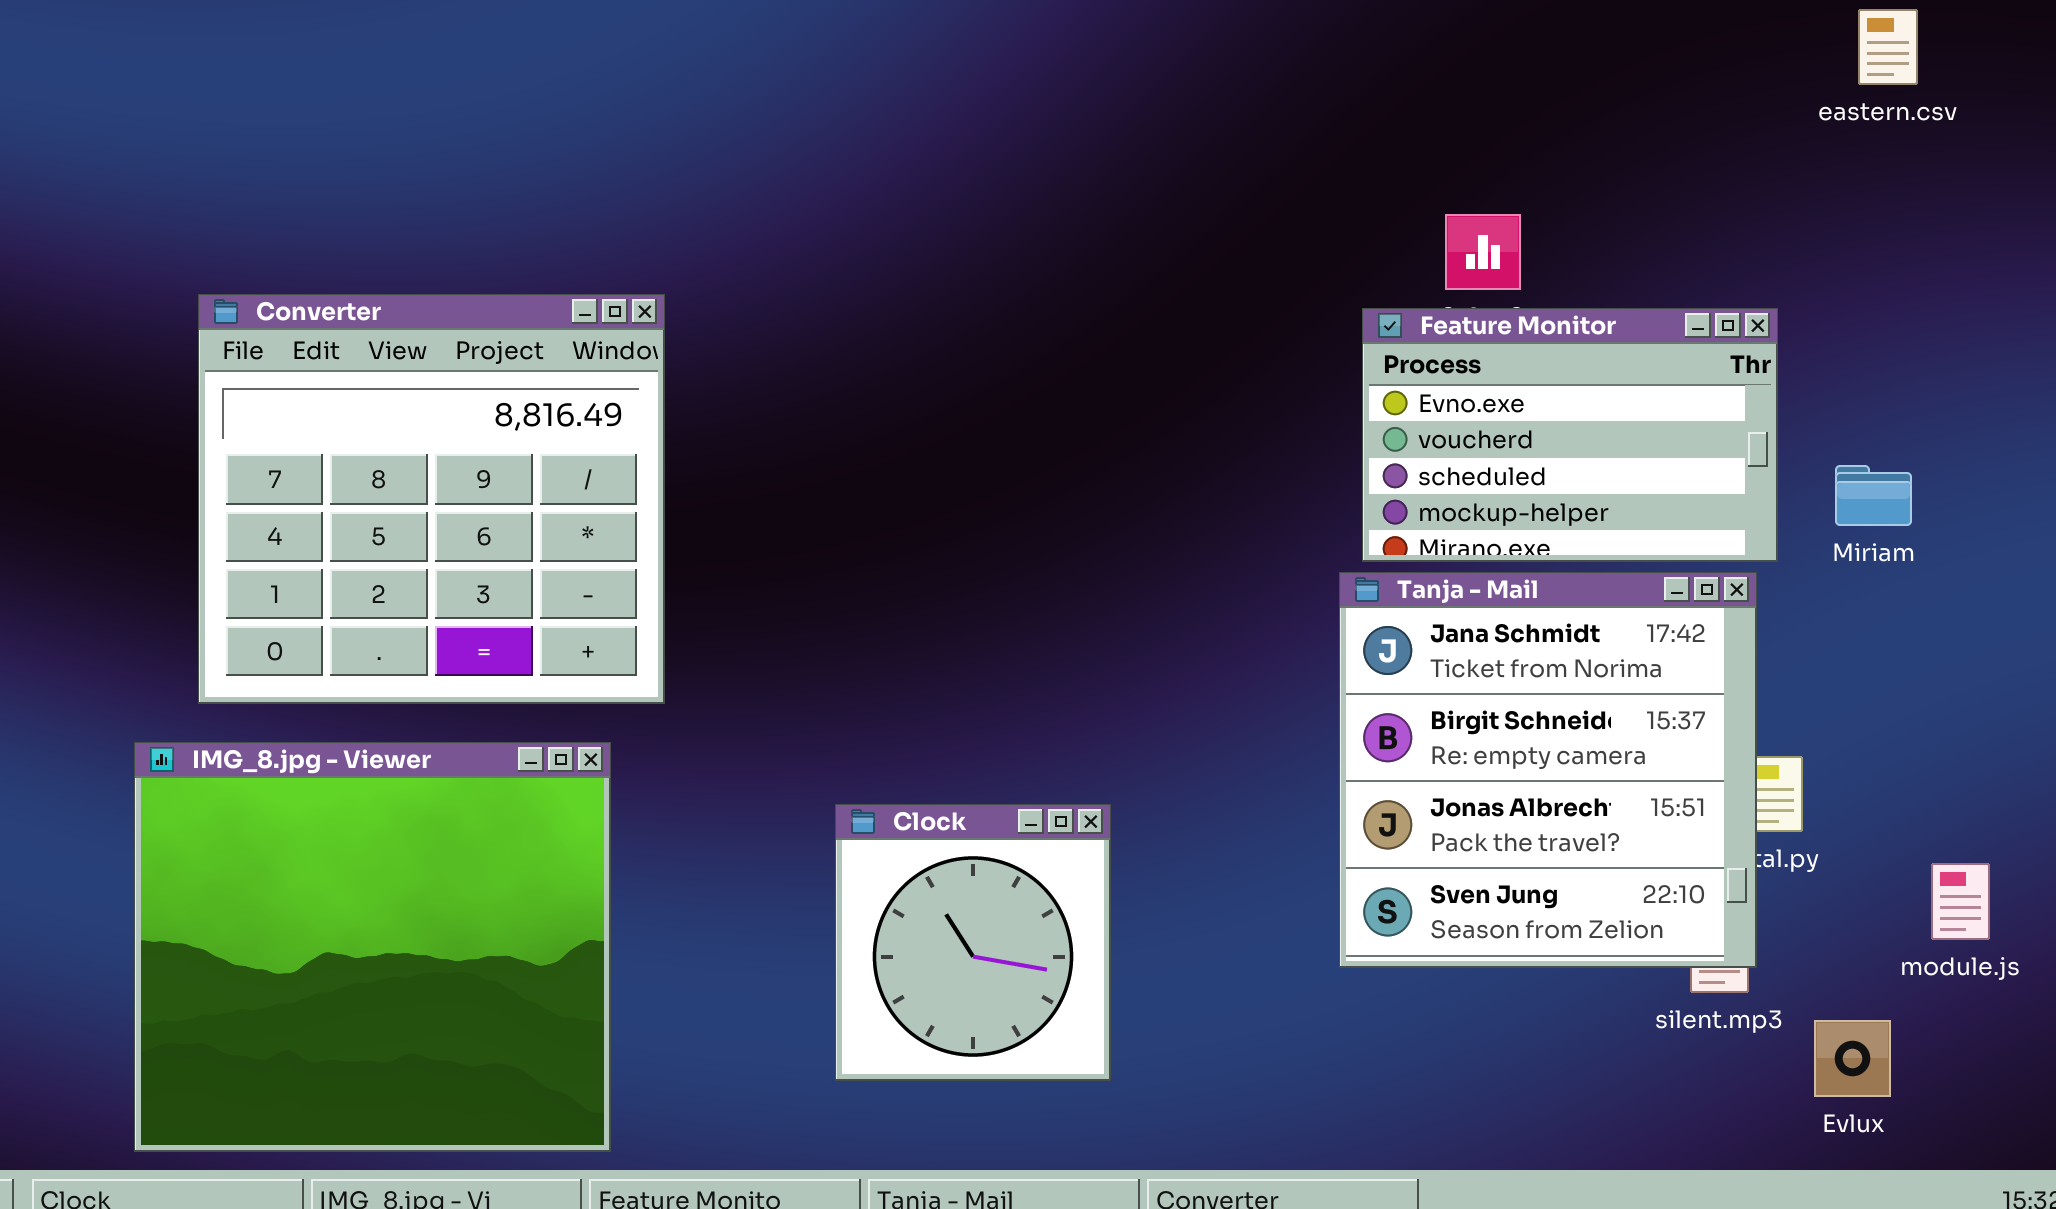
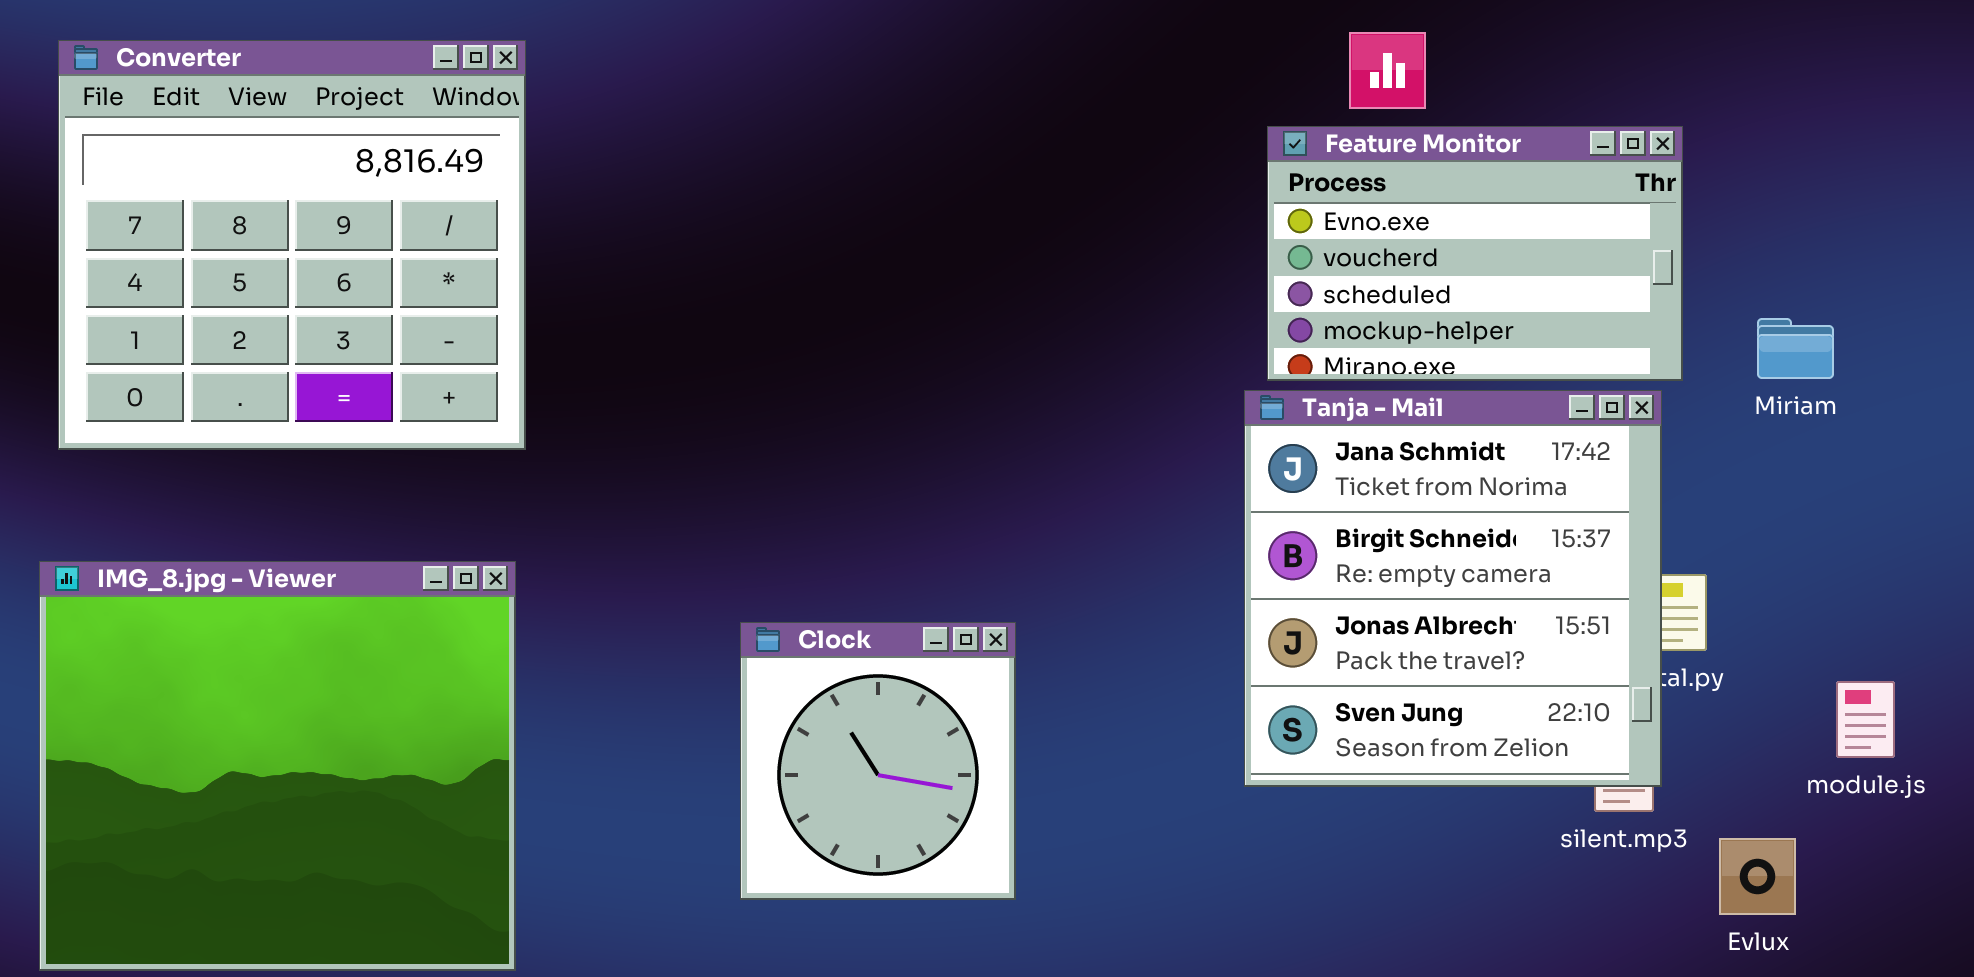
Converter: [198,294,665,704] -> [58,40,526,450], moved
Miriam: [1835,465,1912,526] -> [1757,318,1834,379], moved

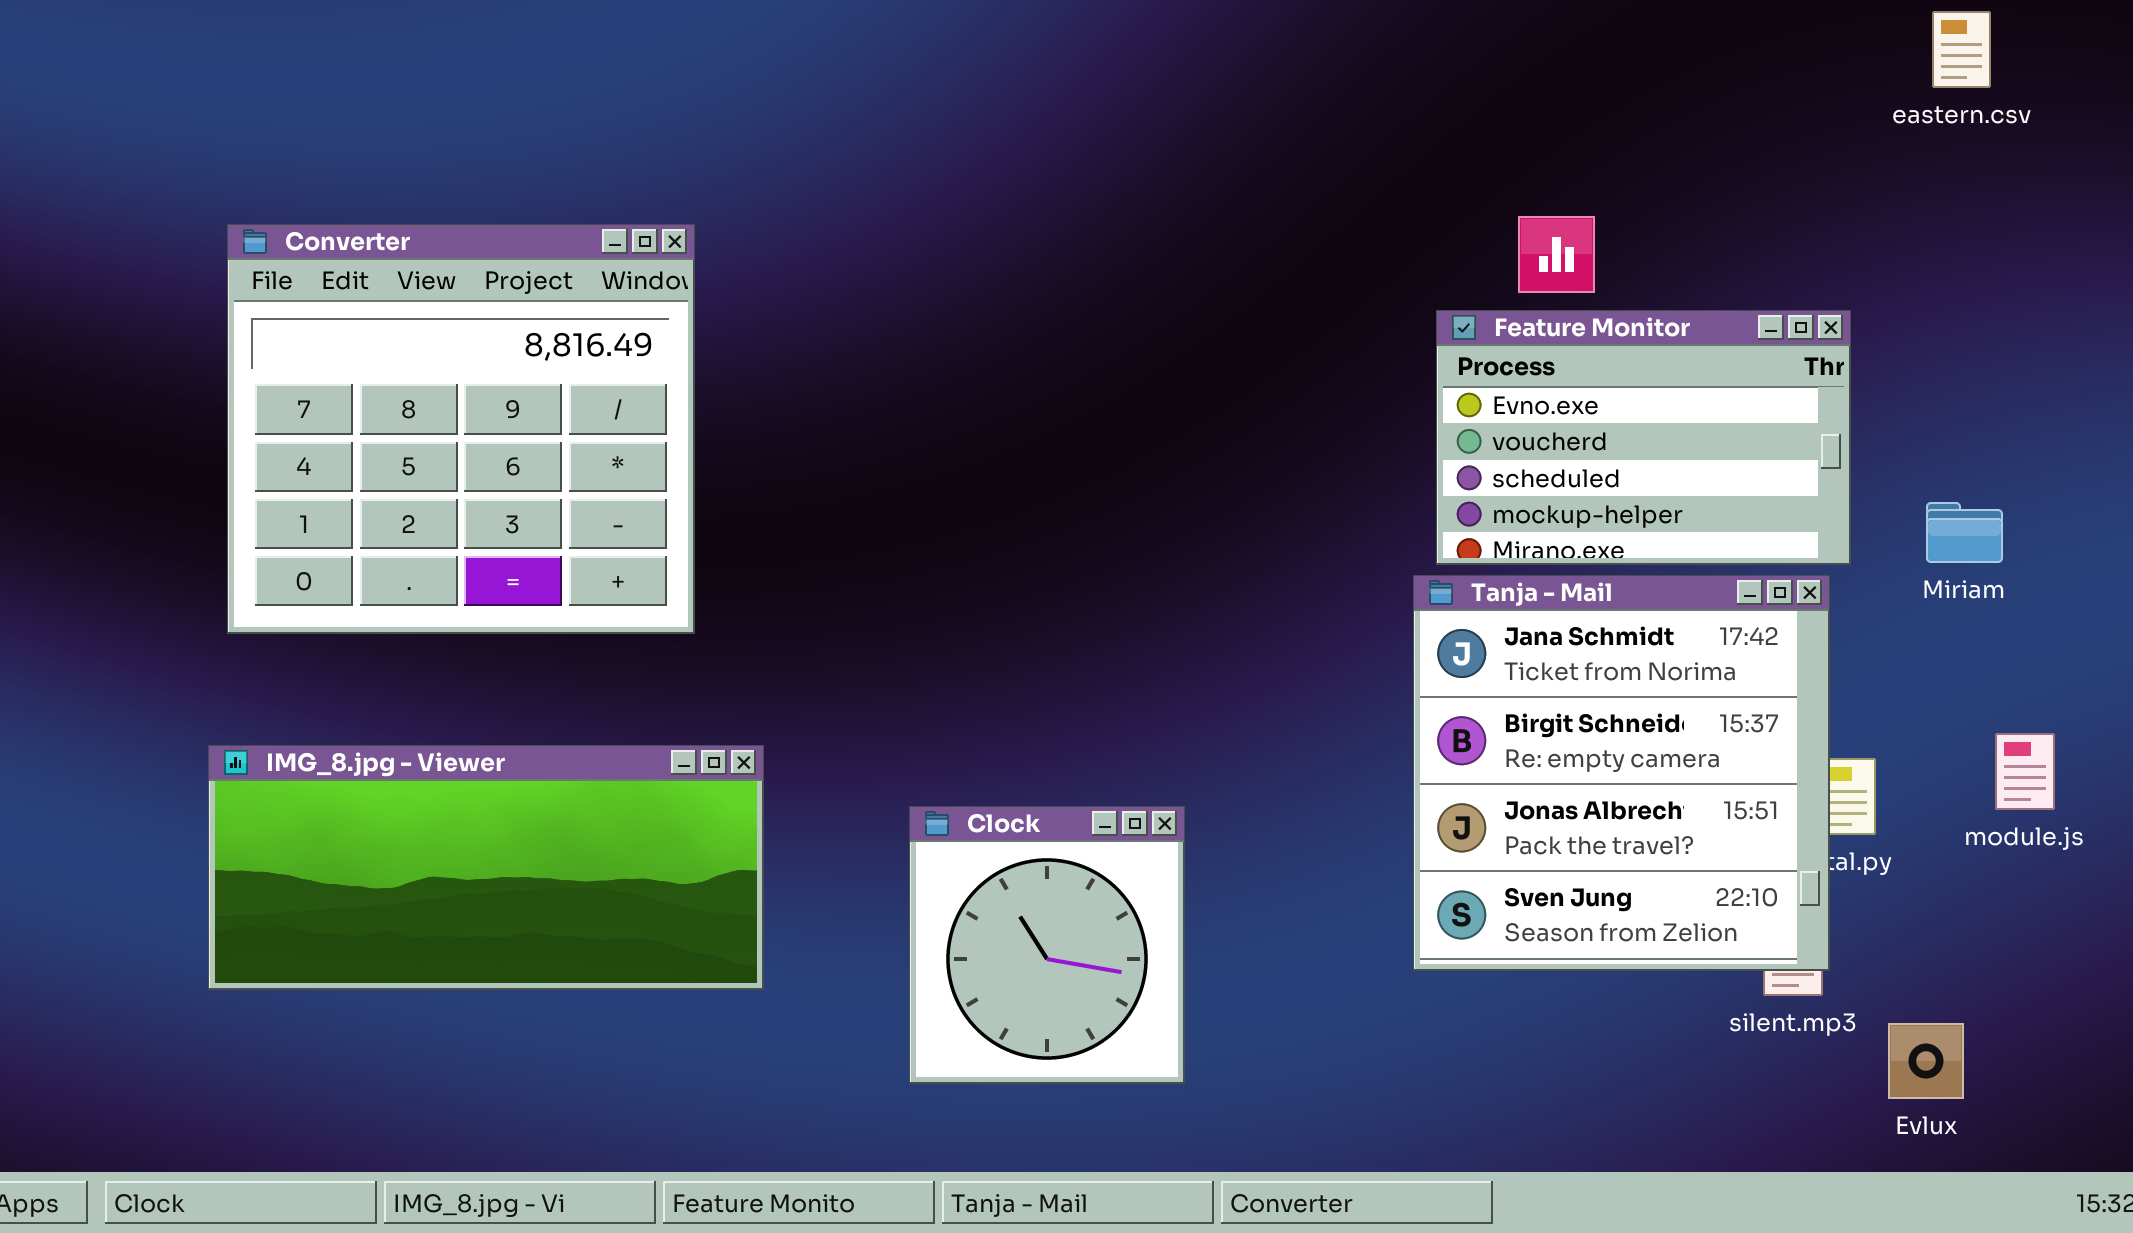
IMG_8.jpg - Viewer: [39,561,516,971] -> [208,745,764,990], resized
module.js: [1836,681,1895,758] -> [1995,733,2055,810], moved

